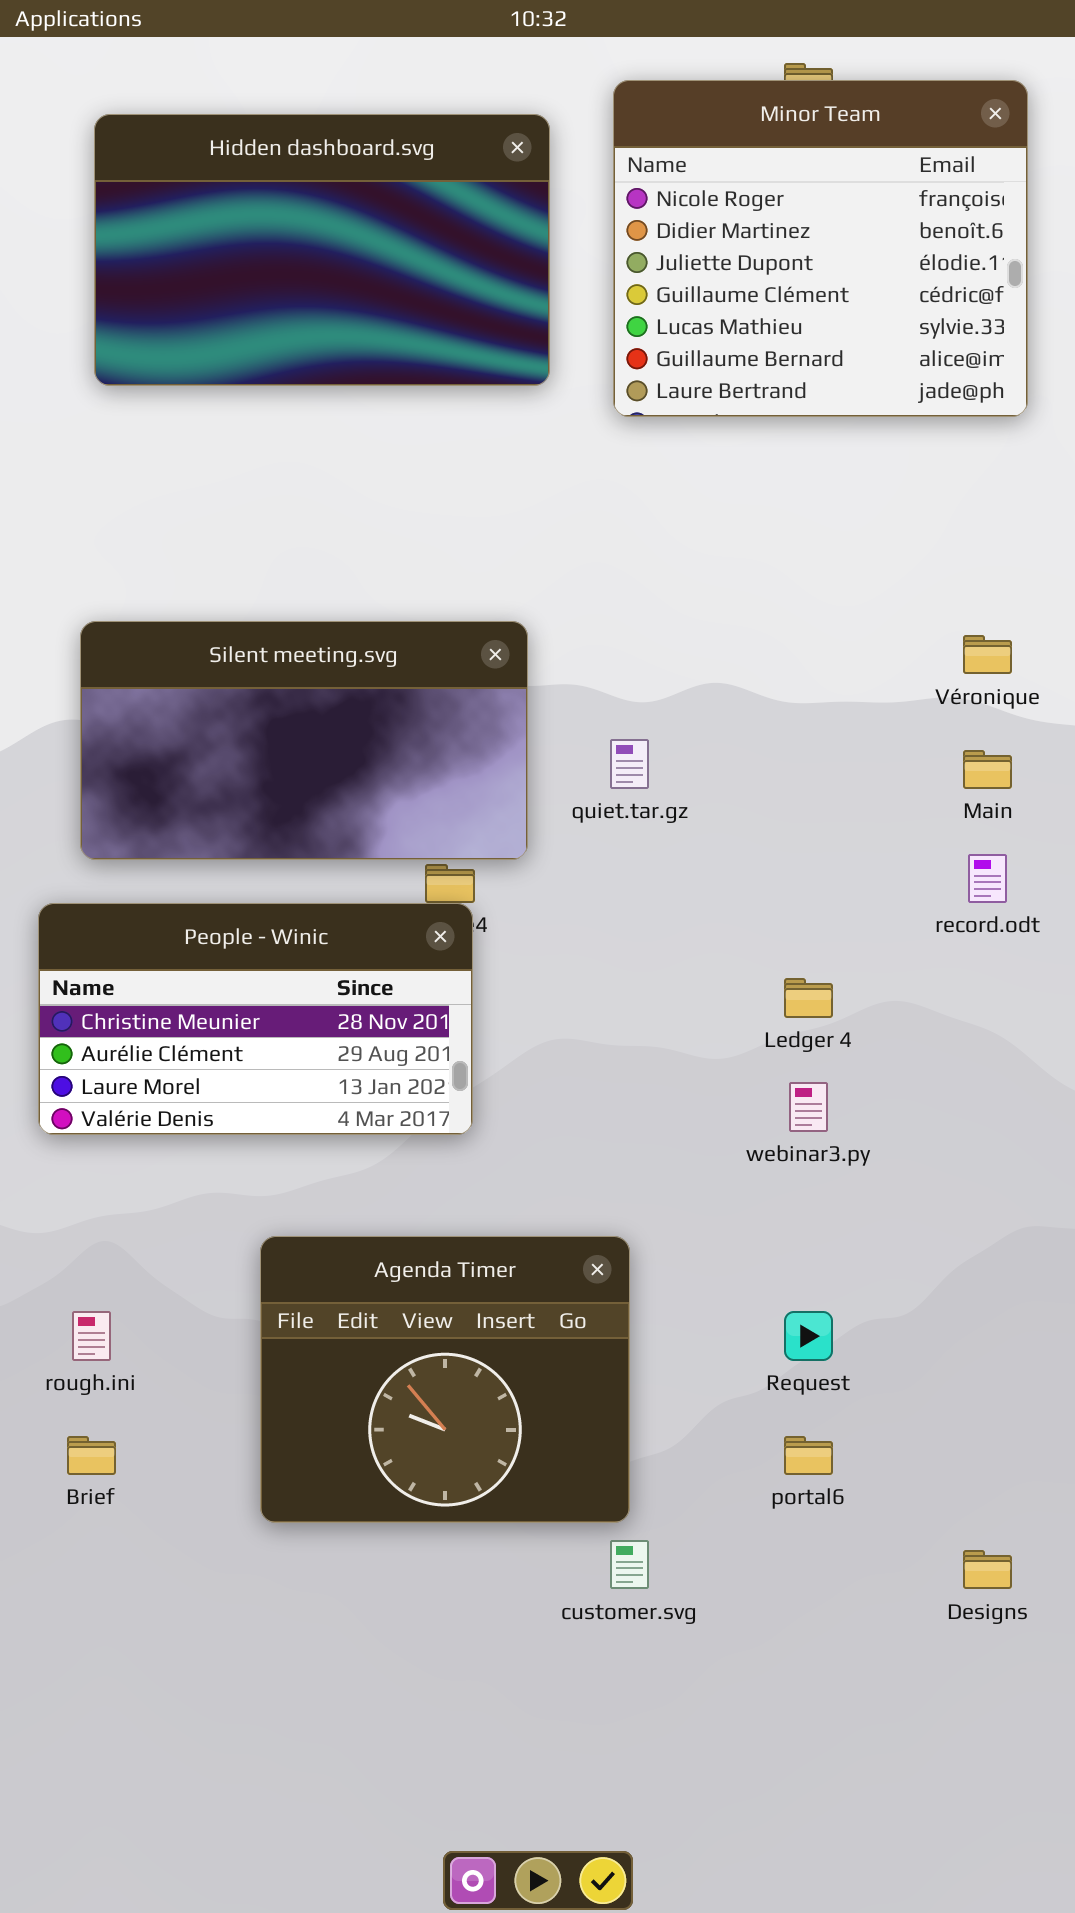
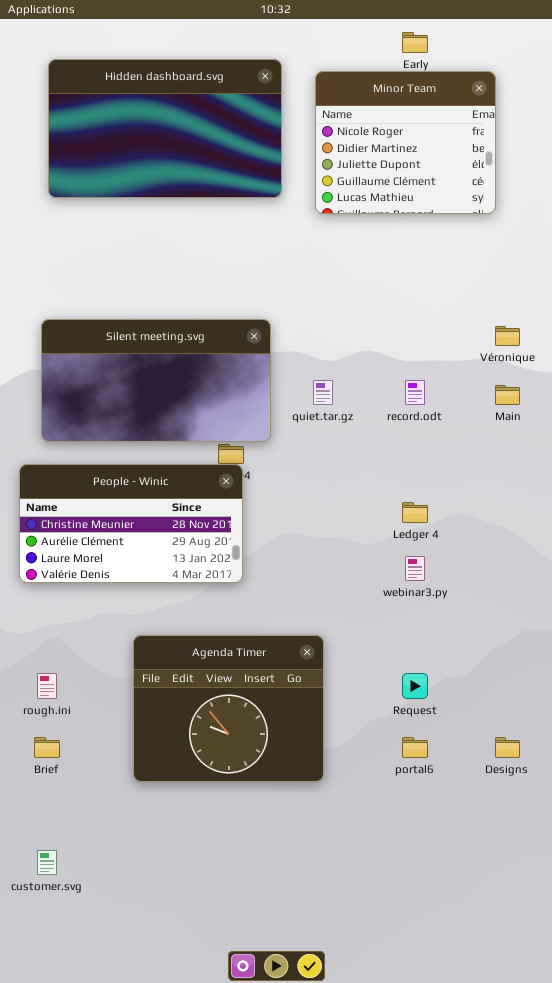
Minor Team: [613,80,1028,417] -> [315,71,496,214], resized
record.odt: [968,854,1007,903] -> [405,380,425,405], moved
customer.svg: [610,1540,649,1589] -> [37,850,57,875], moved
Designs: [963,1550,1012,1589] -> [495,737,520,758], moved

